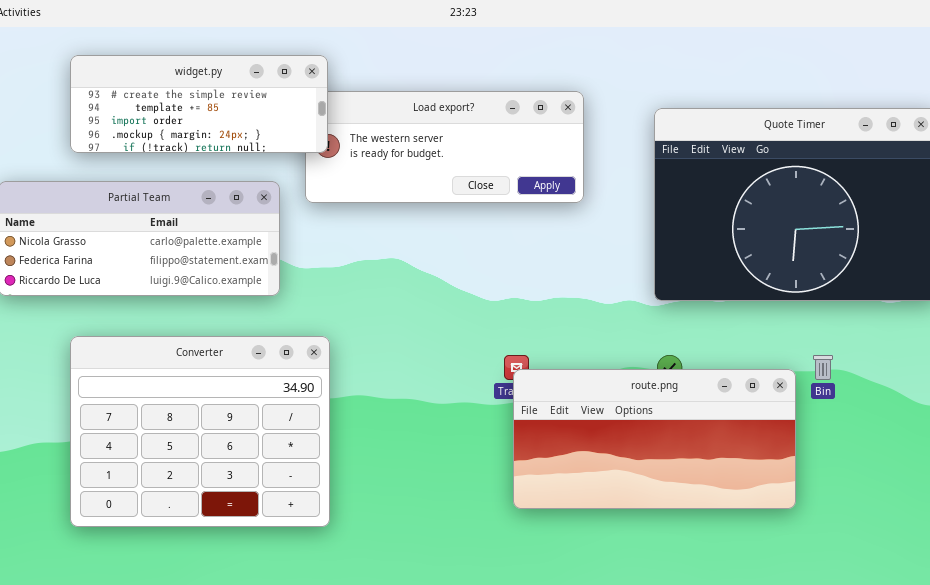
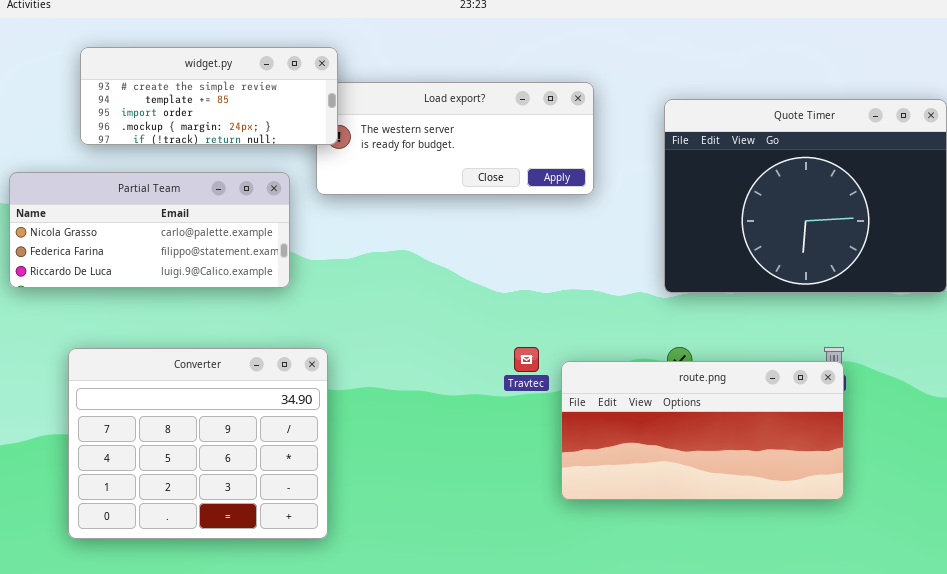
Converter: [70,336,330,527] -> [68,348,328,539], moved
route.png: [513,369,796,509] -> [561,361,844,500], moved

